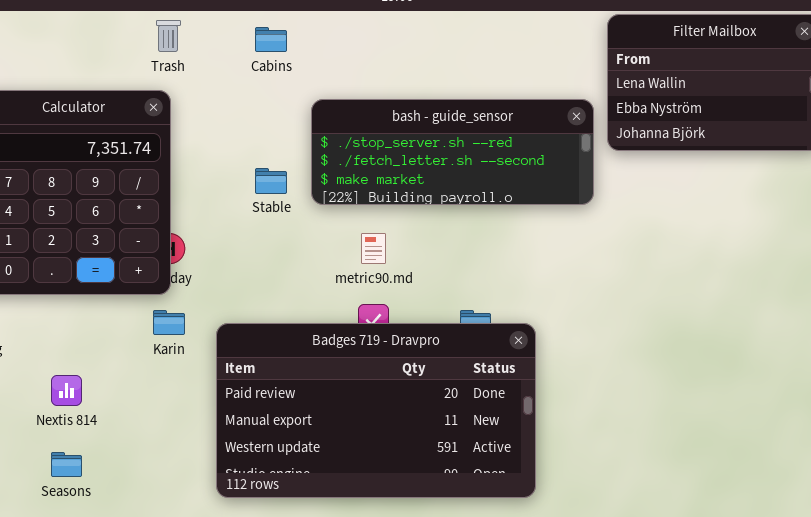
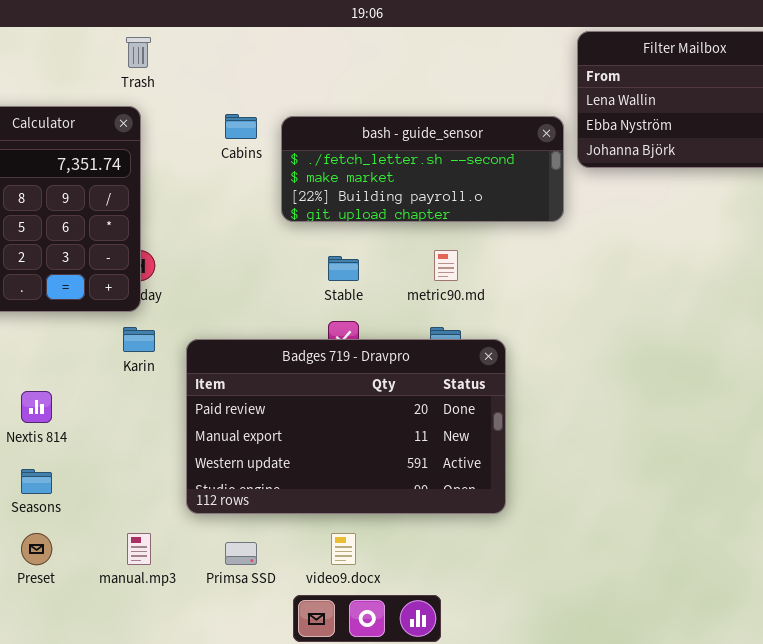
Cabins: [255,27,287,52] -> [225,114,257,139], moved
bash - guide_sensor: [311,99,594,205] -> [281,116,564,222], scrolled down 1 row
Stable: [255,168,287,194] -> [328,256,359,281], moved
metric90.md: [361,233,386,264] -> [434,250,458,281], moved

